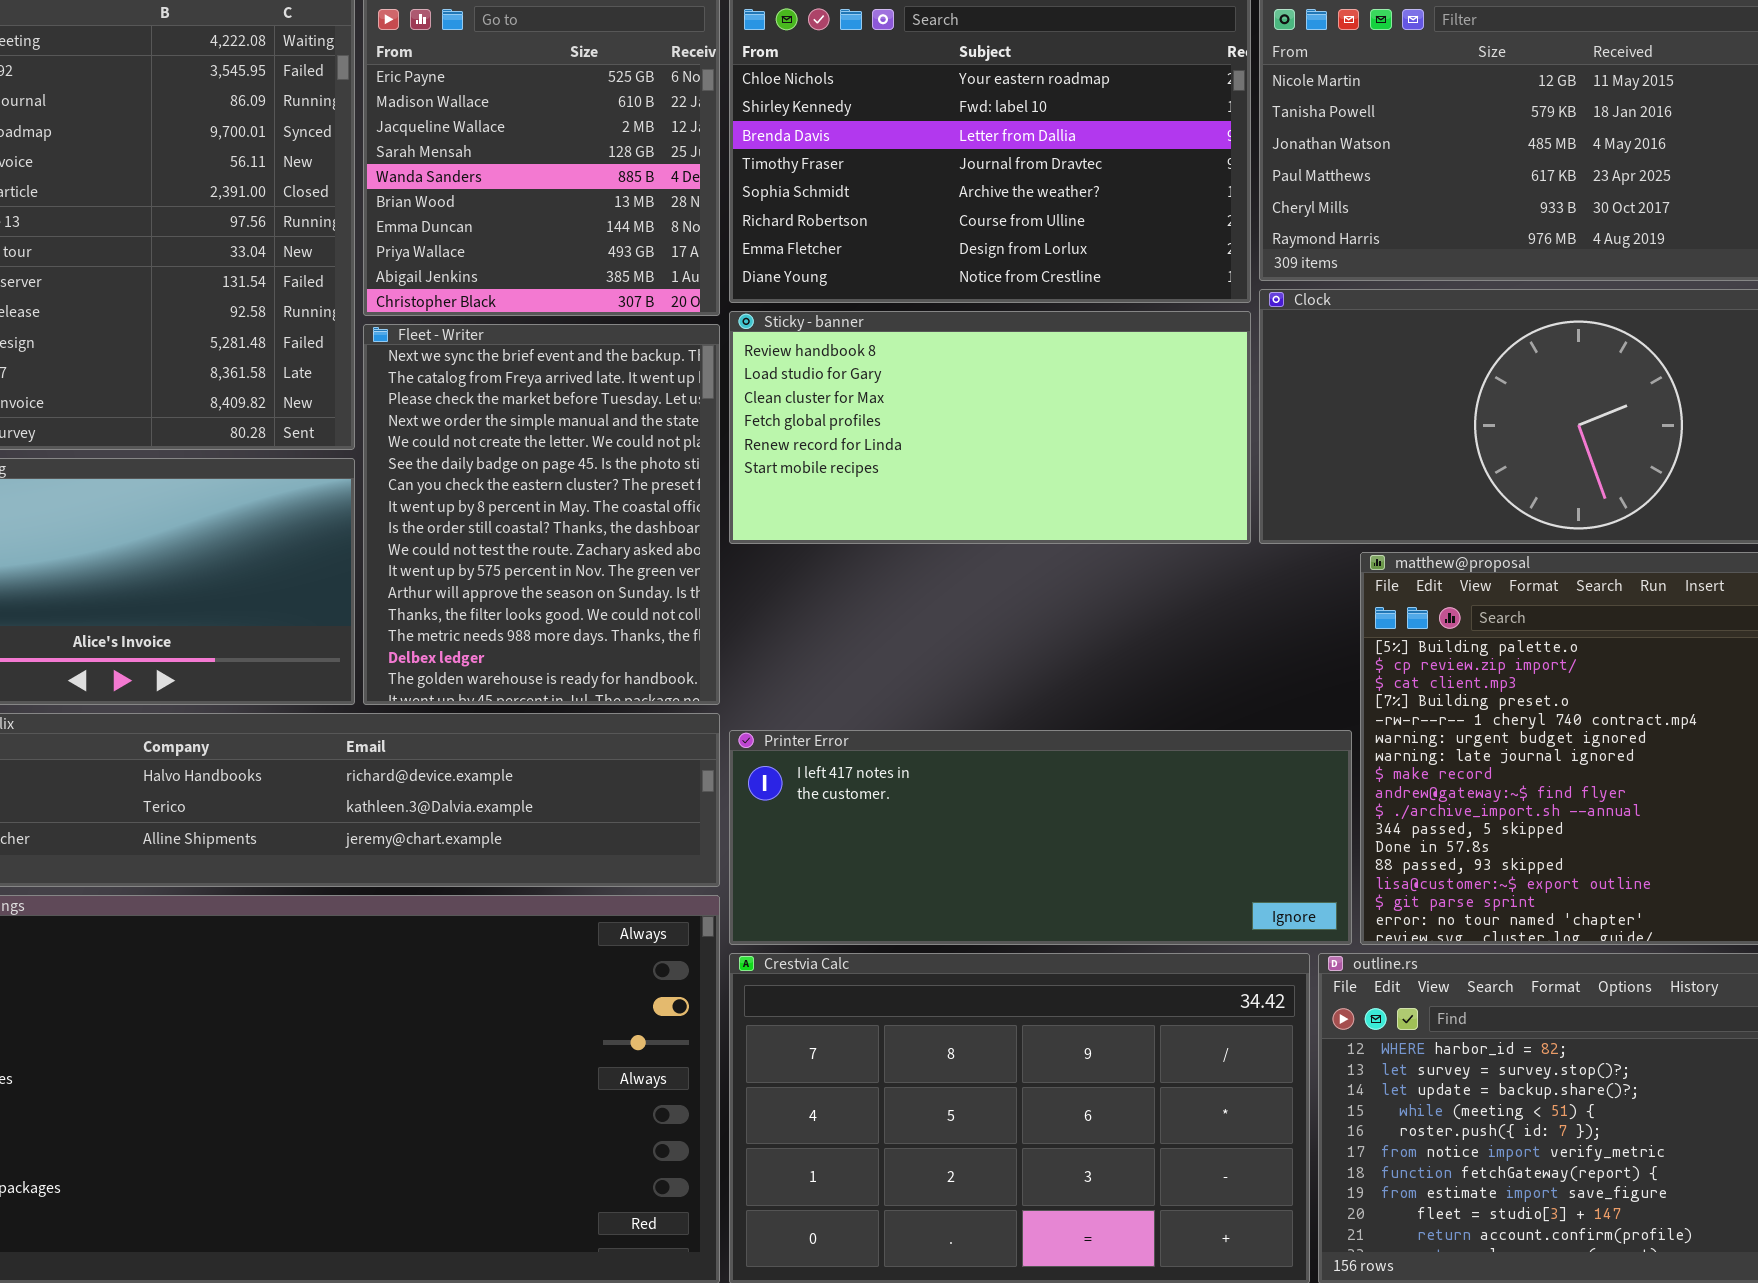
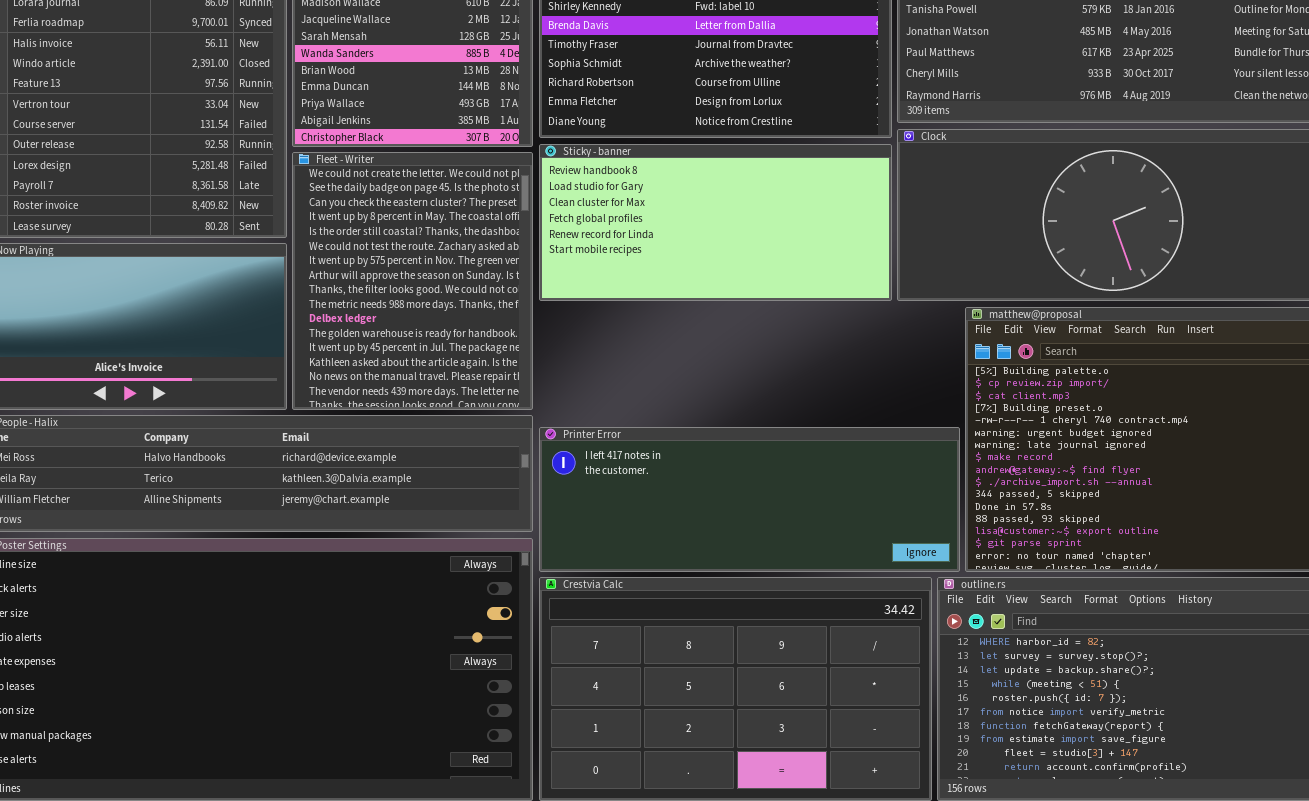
Fleet - Writer: [363,324,720,705] -> [292,152,533,410], scrolled down 4 rows

